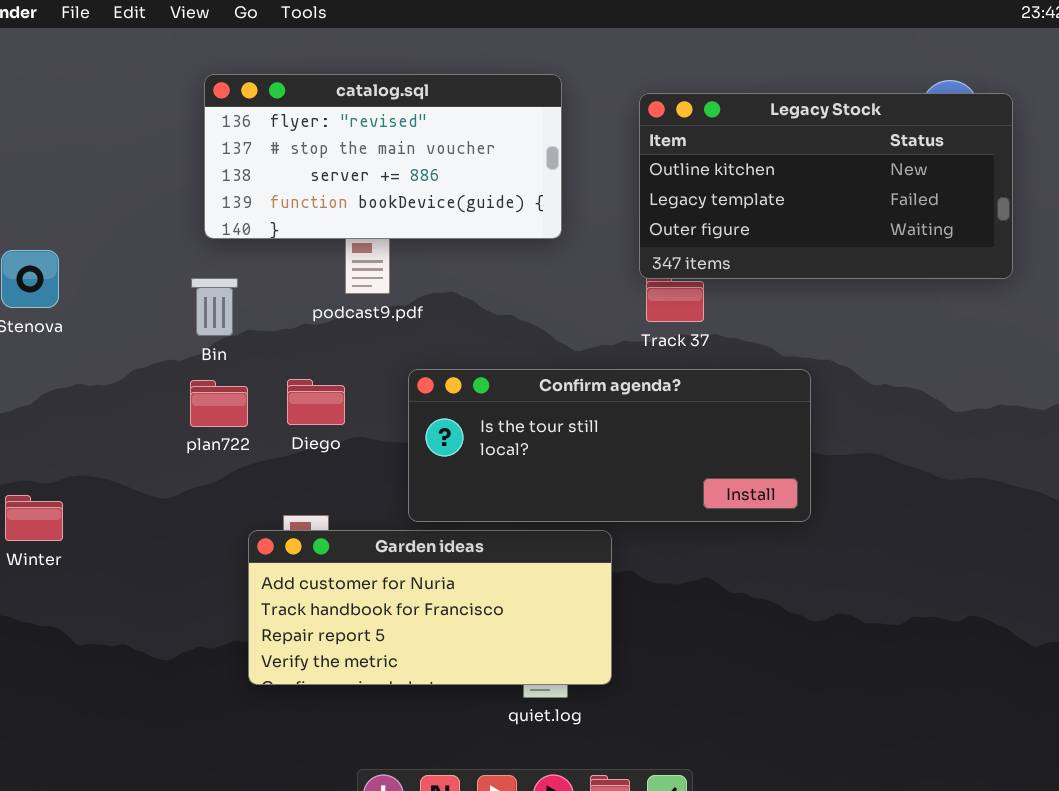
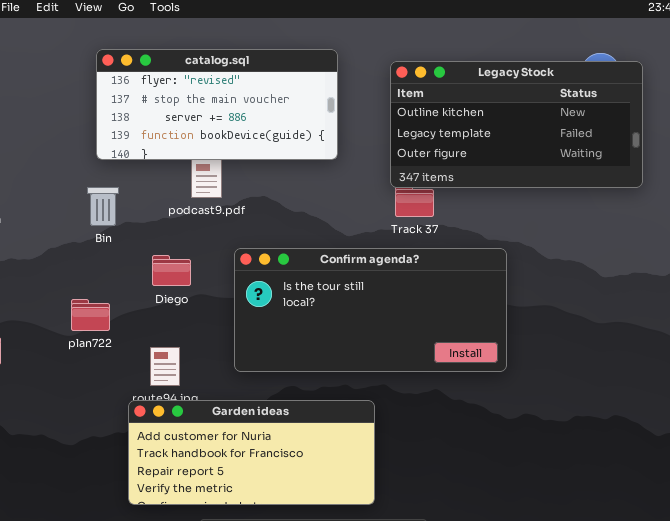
Confirm agenda?: [408,369,811,522] -> [234,248,507,372], resized
plan722: [190,380,248,427] -> [71,299,110,331], moved
Garden ideas: [248,530,612,685] -> [128,400,375,505], moved

